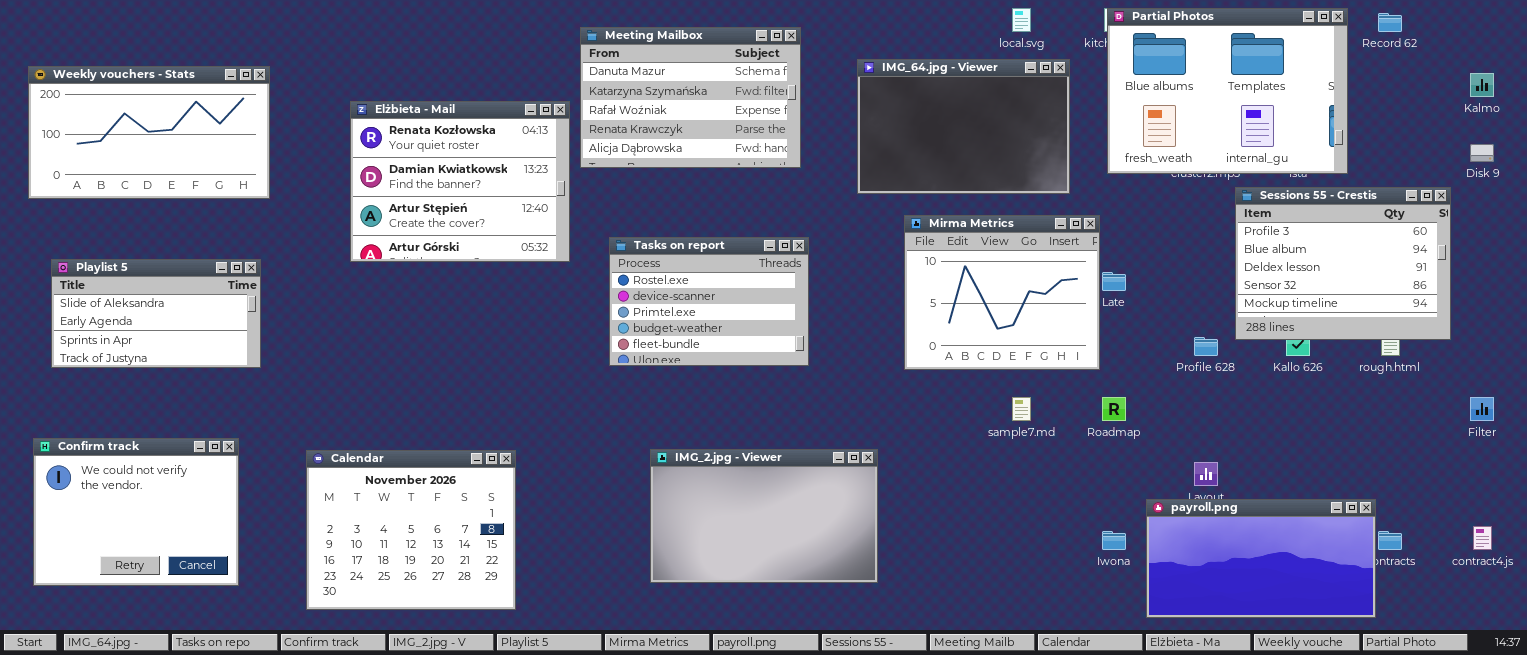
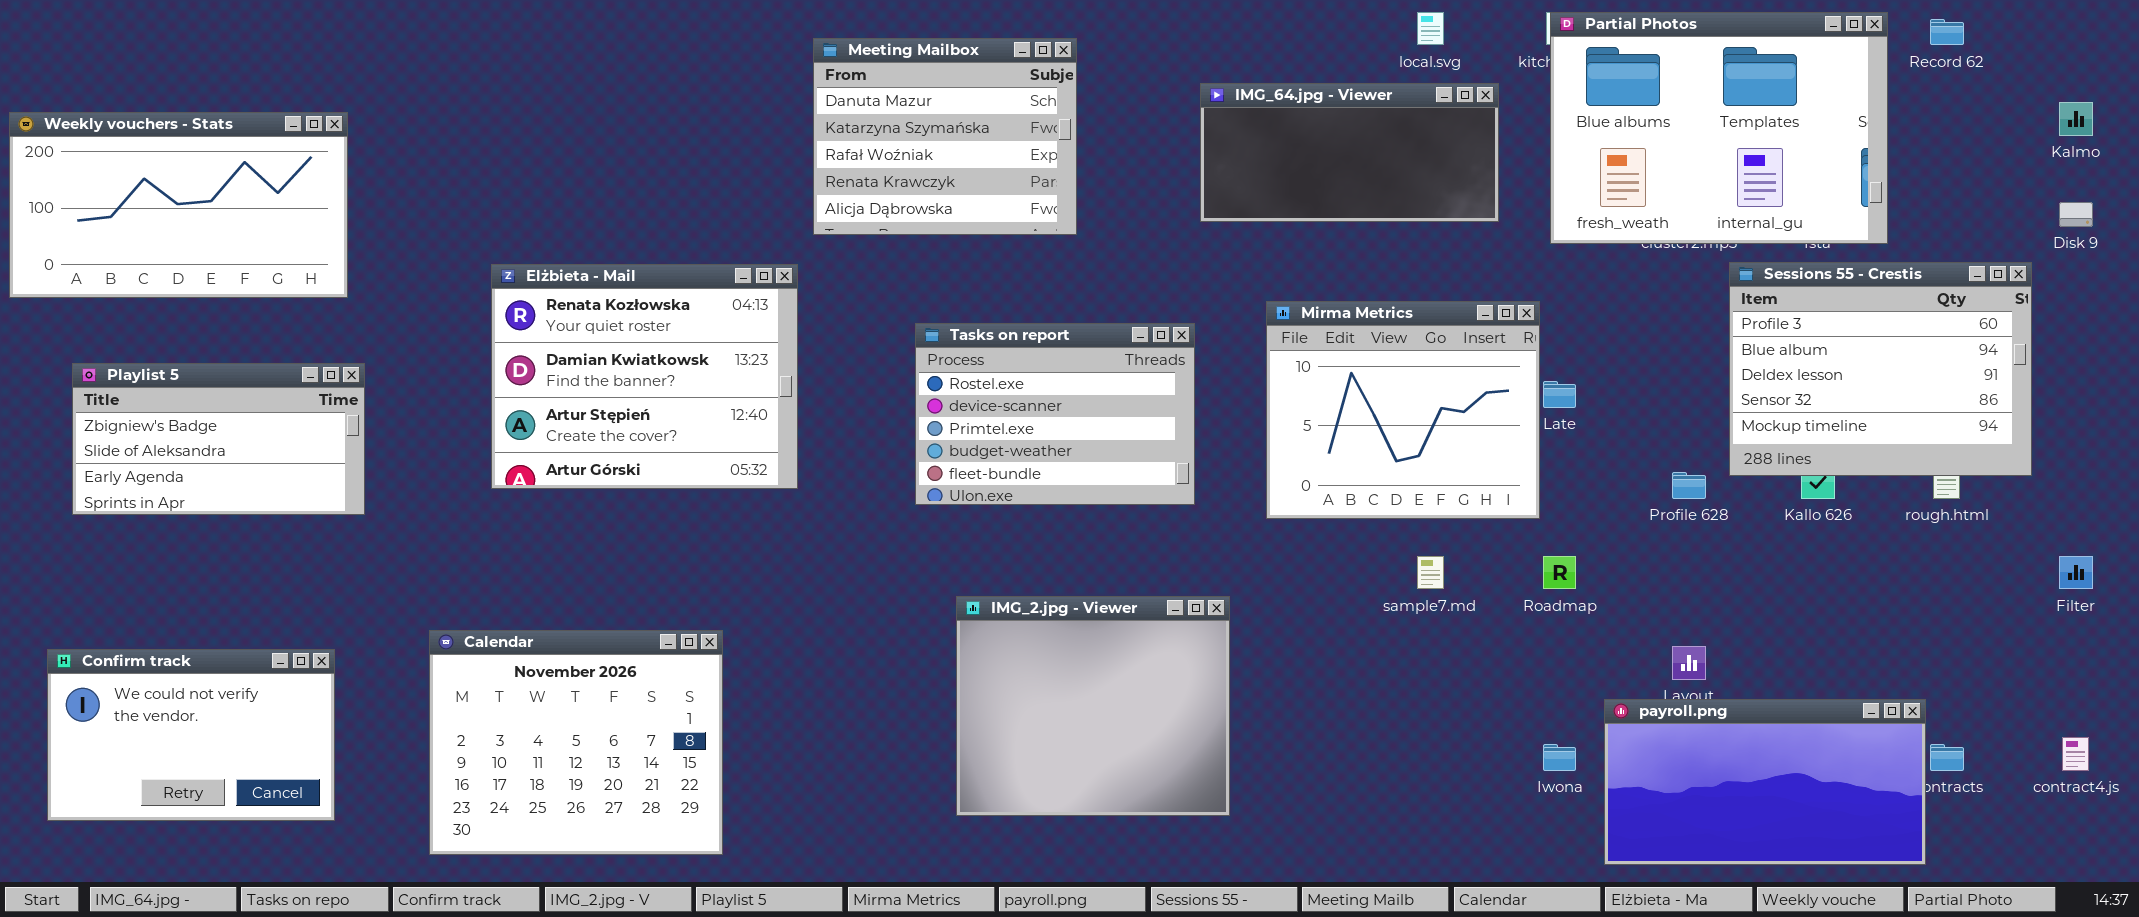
Meeting Mailbox: [580,27,801,168] -> [813,38,1077,235], resized
IMG_64.jpg - Viewer: [857,59,1070,194] -> [1200,83,1499,222], resized
Weekly vouchers - Stats: [28,66,270,199] -> [9,112,348,298], moved
Elżbieta - Mail: [350,101,570,262] -> [491,264,798,489], moved
Tasks on report: [609,237,809,366] -> [915,323,1195,505], moved
Playlist 5: [51,259,261,368] -> [72,363,365,515], scrolled up 1 row
Confirm track: [33,438,239,586] -> [47,649,335,821], resized
IMG_2.jpg - Viewer: [650,449,878,583] -> [956,596,1230,816], resized

